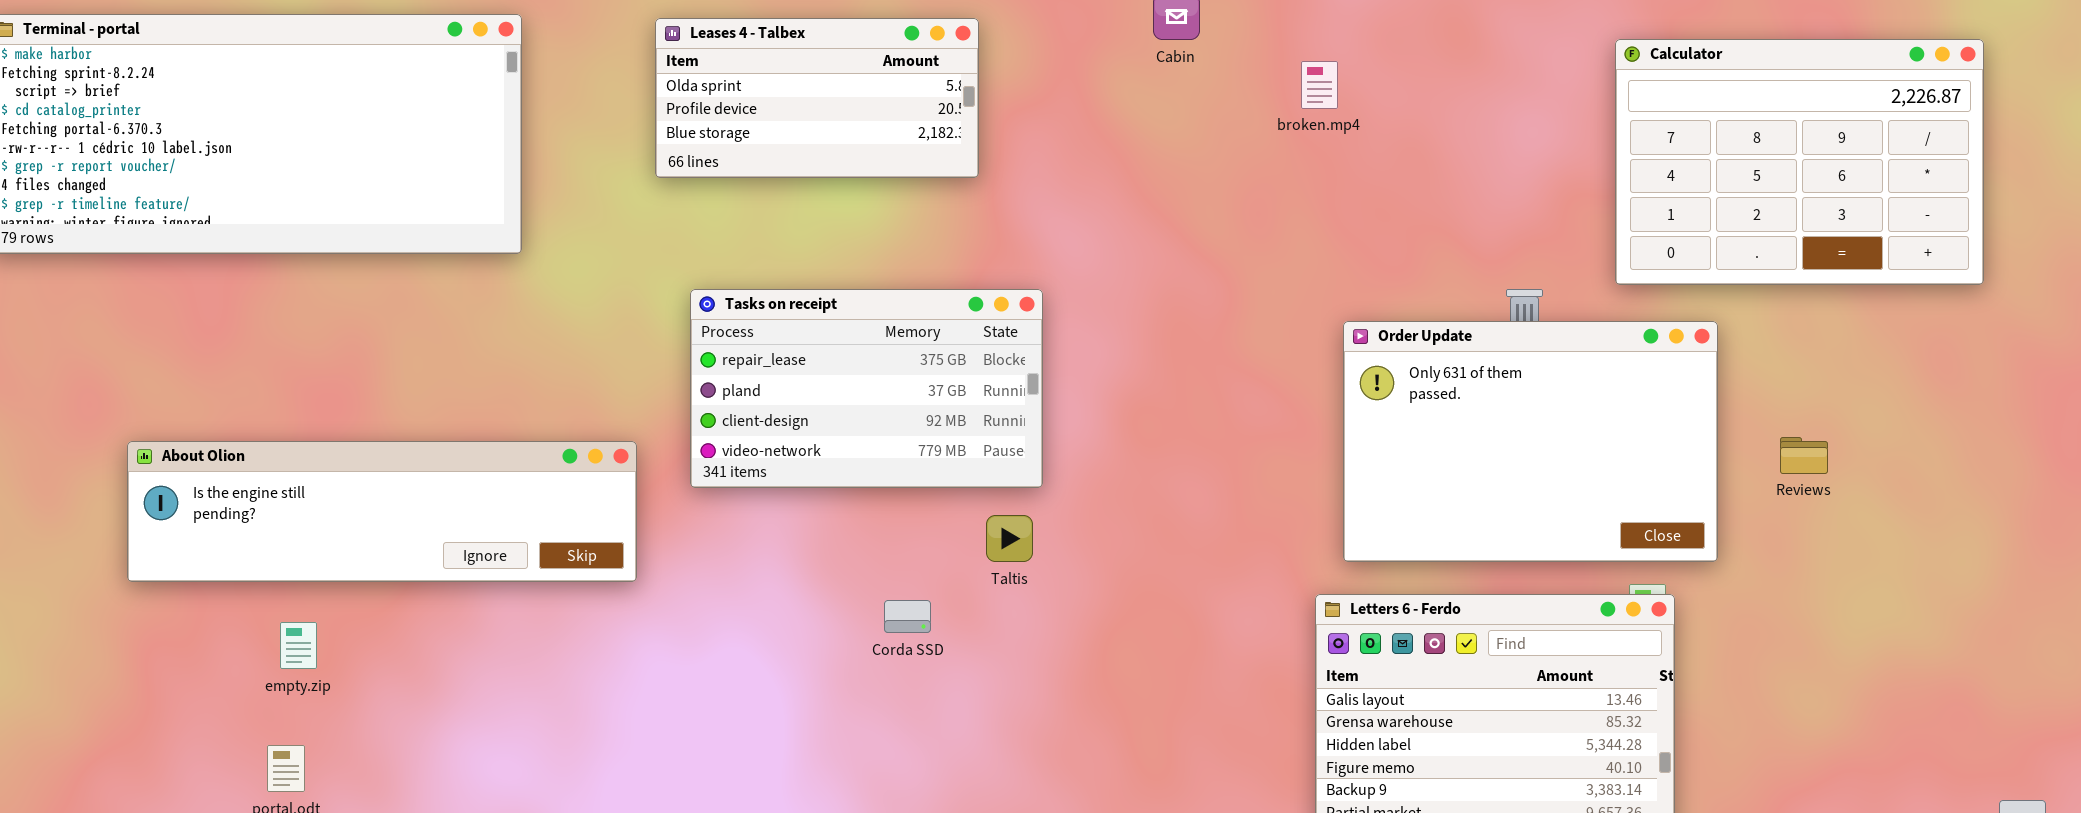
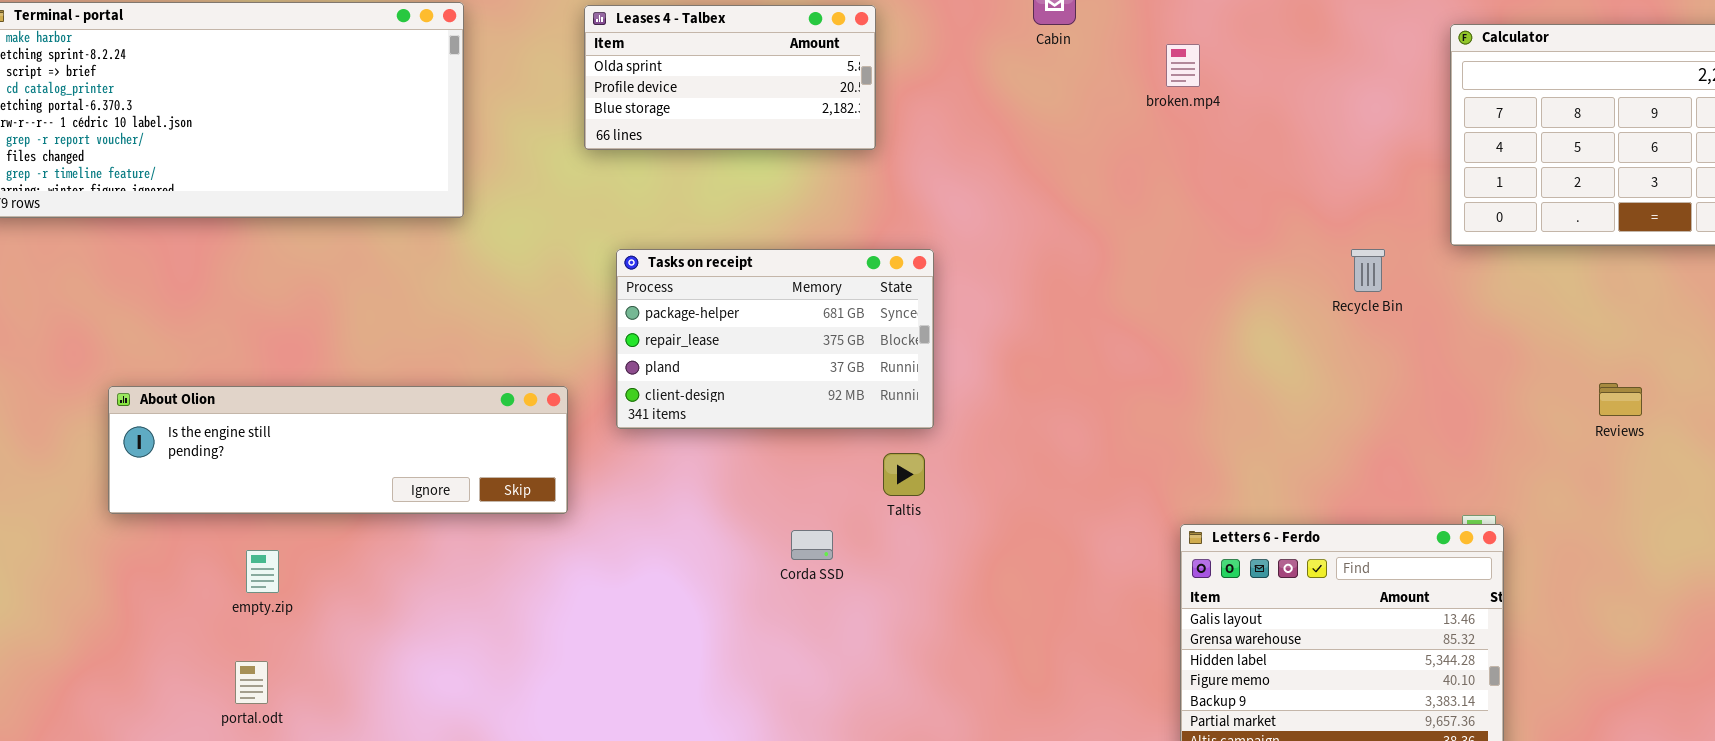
Tasks on receipt: [690,289,1043,488] -> [616,249,934,429], scrolled up 1 row
Order Update: [1343,321,1718,562] -> none, closed

